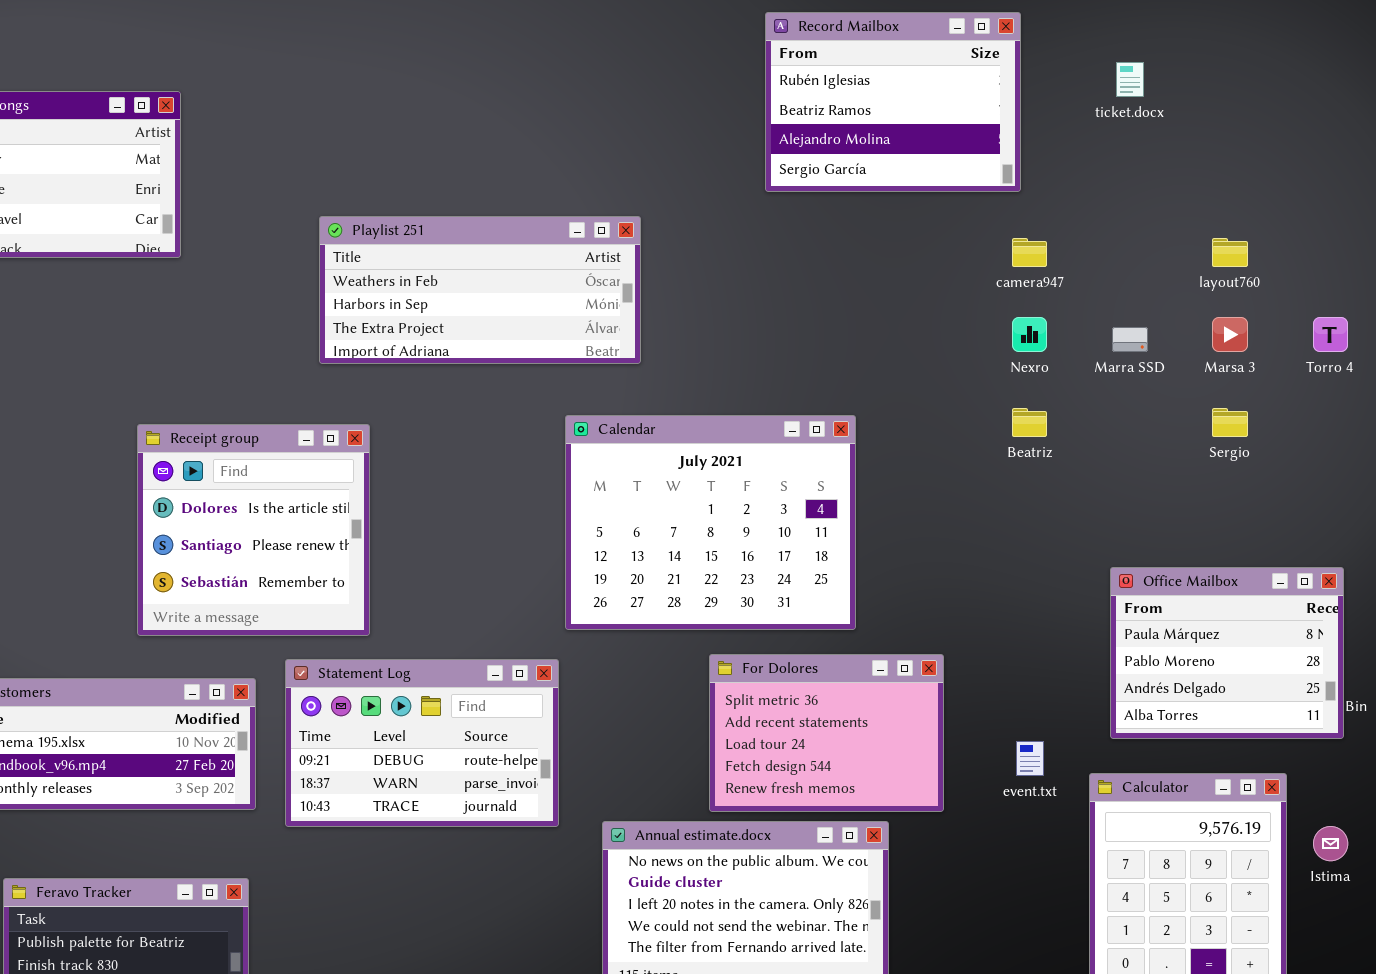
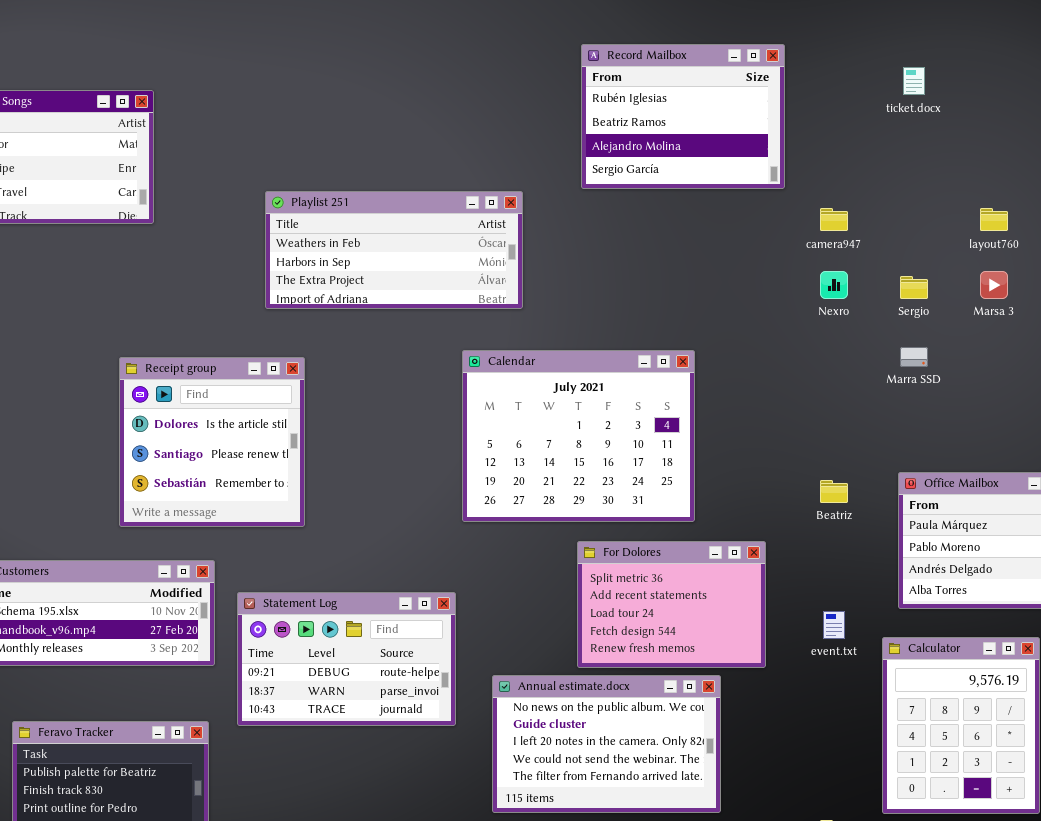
Record Mailbox: [765,12,1021,192] -> [581,44,785,189], moved
Marra SSD: [1112,327,1148,352] -> [900,347,928,367], moved
Beatriz: [1012,408,1047,437] -> [820,480,848,503], moved
Sergio: [1212,408,1248,437] -> [900,276,928,299], moved
Statement Log: [285,659,559,827] -> [237,592,456,726], moved

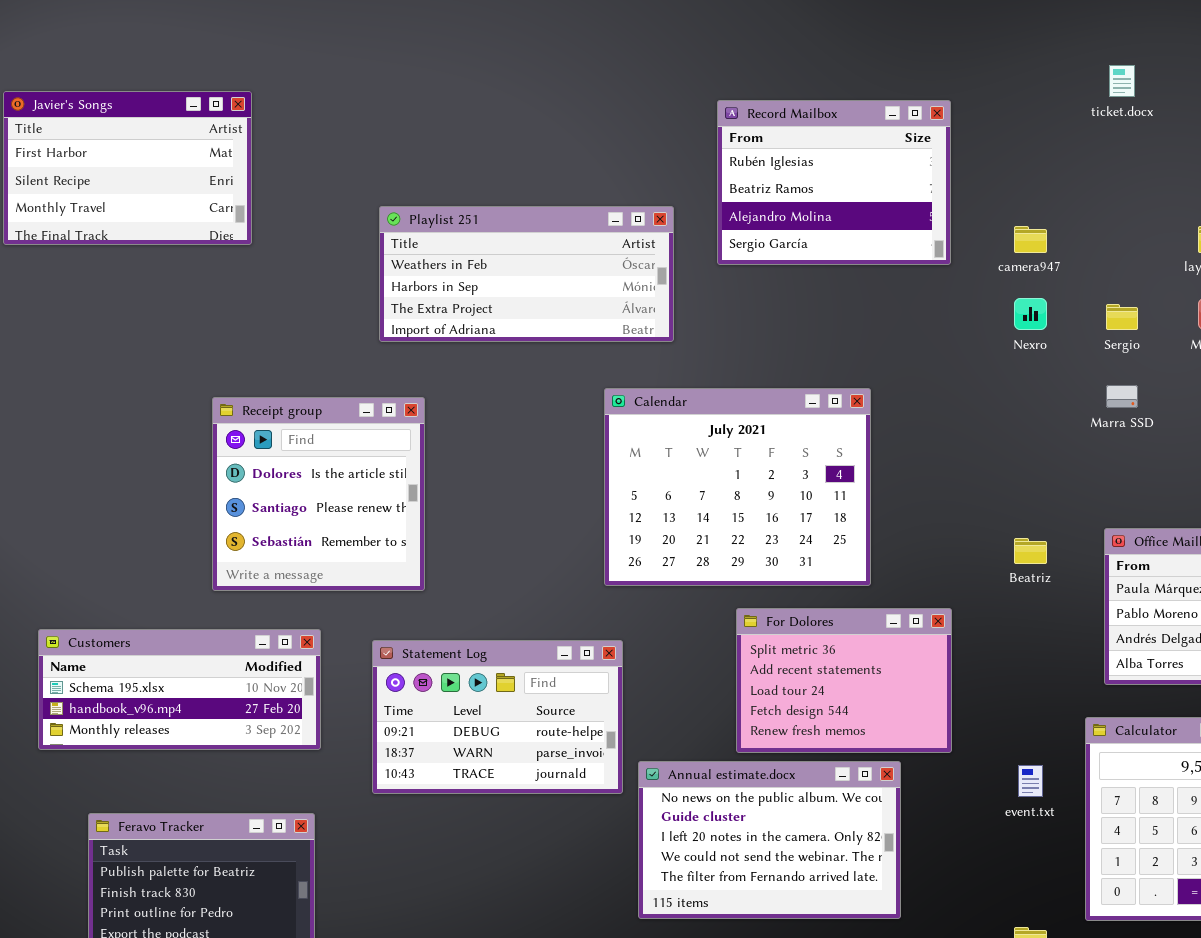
Record Mailbox: [581,44,785,189] -> [717,100,951,265], moved
Statement Log: [237,592,456,726] -> [372,640,623,794], moved
event.txt: [823,611,845,639] -> [1018,765,1043,797], moved

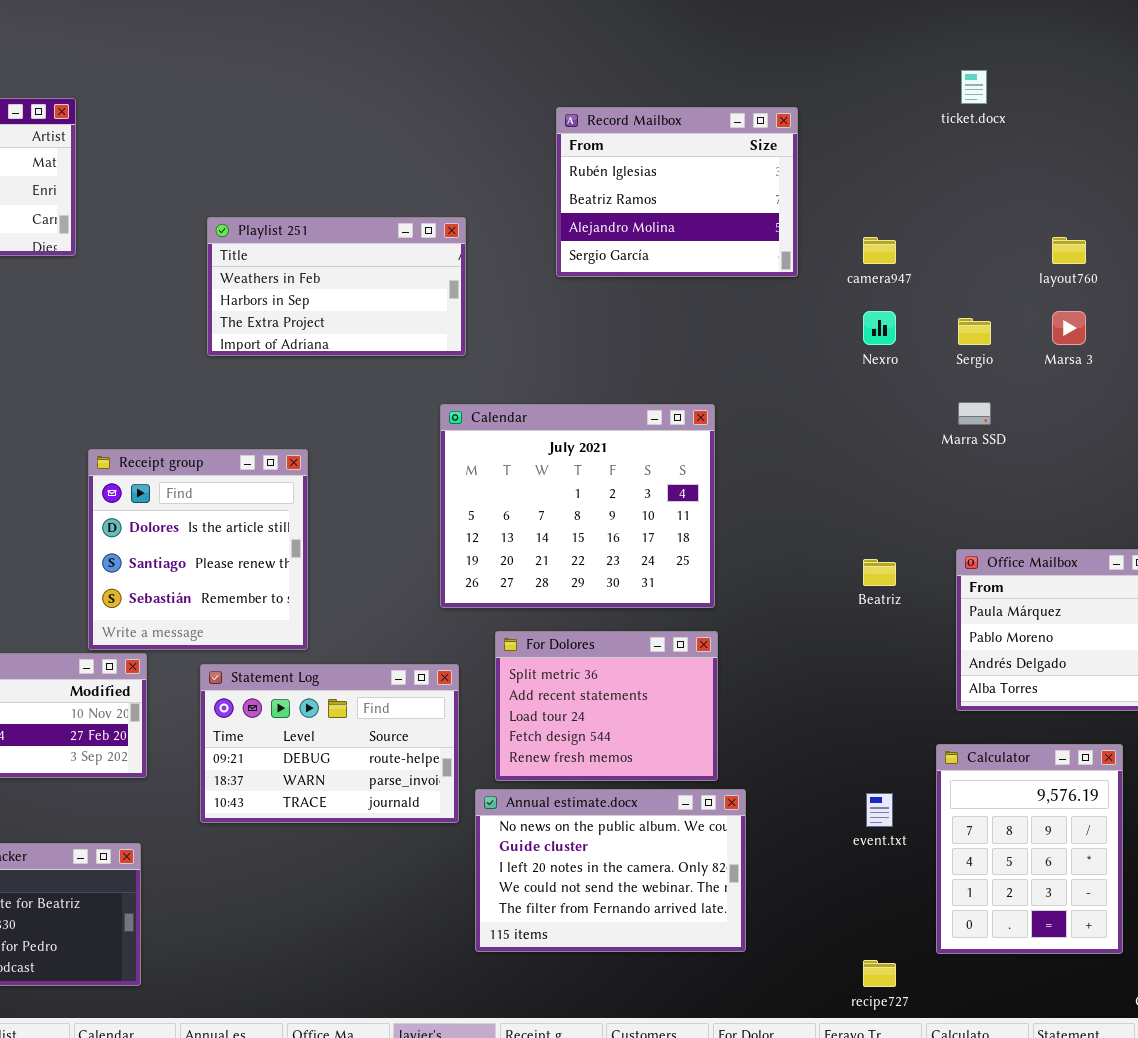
Playlist 251: [379,206,674,342] -> [207,217,466,356], resized
Receipt group: [212,397,425,591] -> [88,449,308,650], moved
For Dolores: [736,608,952,753] -> [495,631,718,781], moved

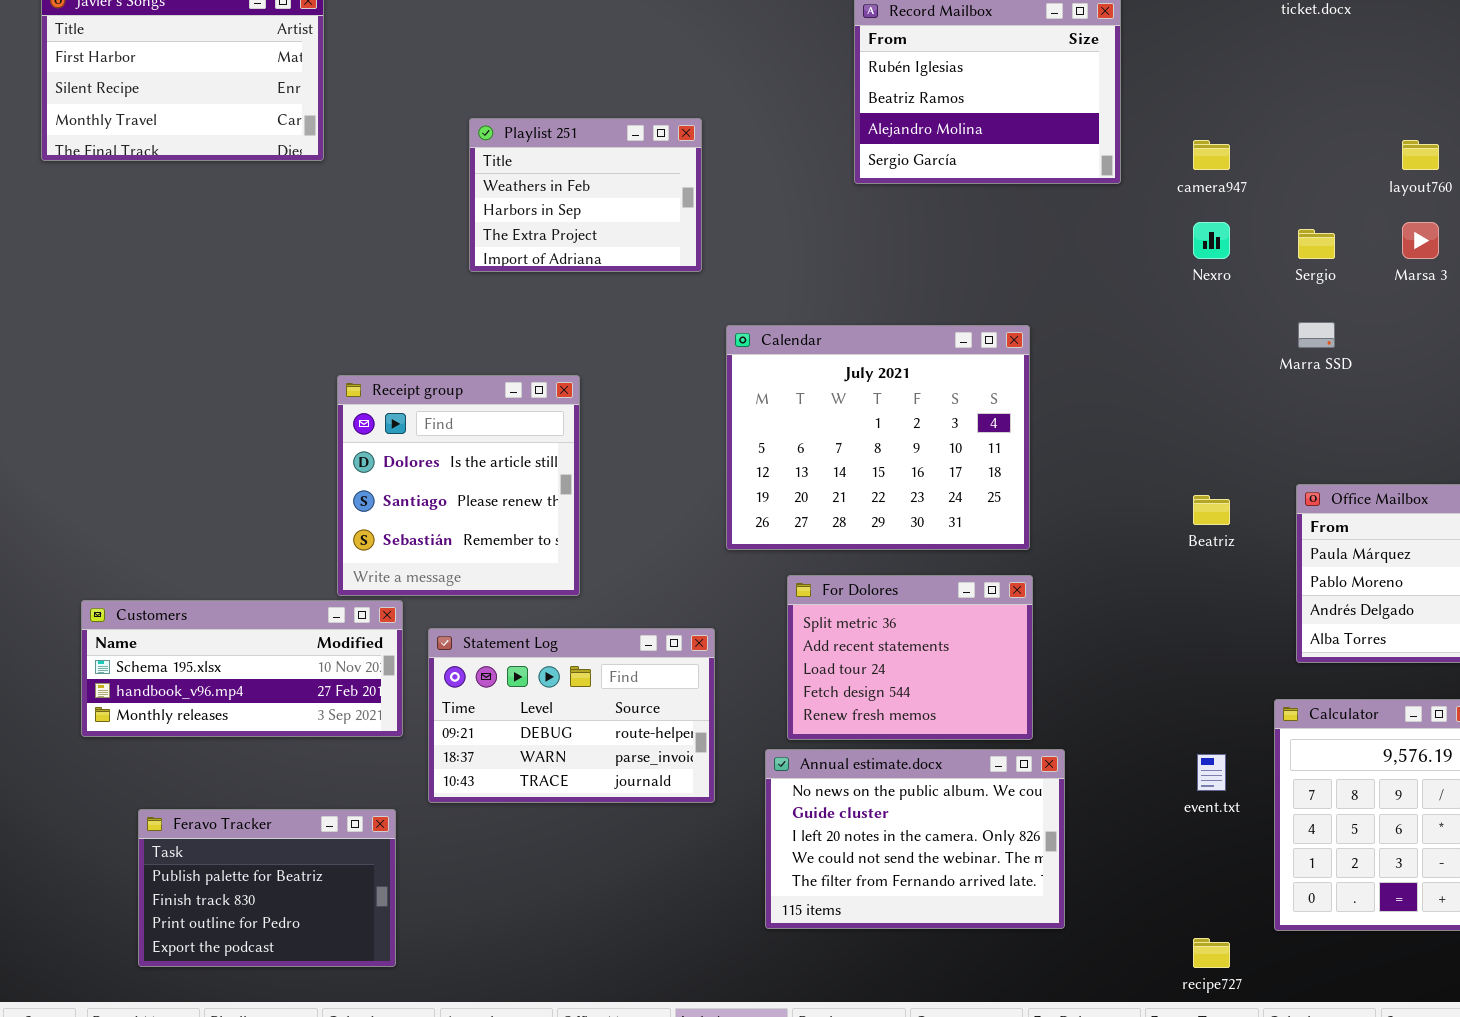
Playlist 251: [207,217,466,356] -> [469,118,702,272], resized
Statement Log: [200,664,459,823] -> [428,628,715,803], moved

